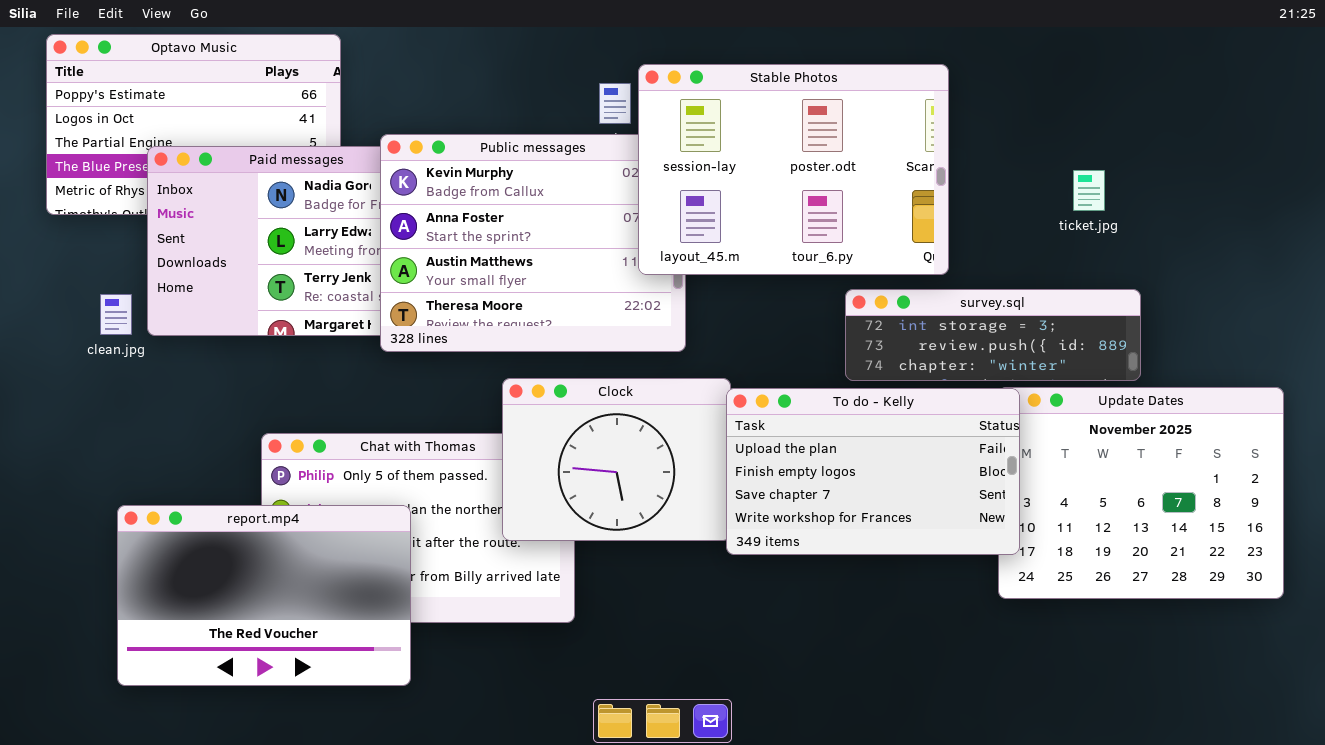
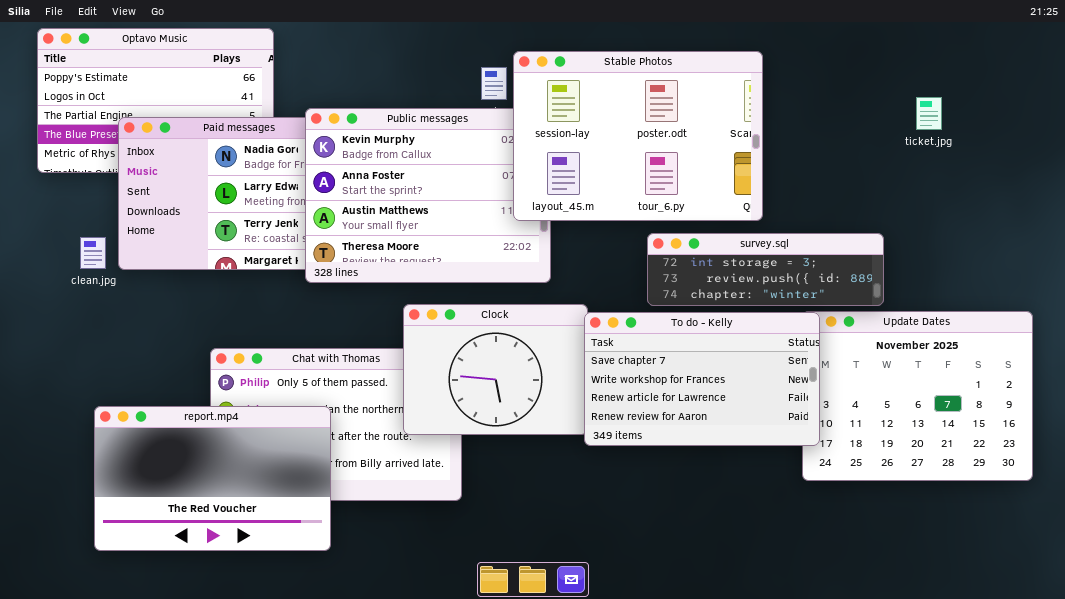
ticket.jpg: [1073,170,1105,211] -> [916,97,942,130], moved
survey.sql: [845,289,1141,381] -> [647,233,884,306], moved
To do - Kelly: [726,388,1020,555] -> [584,312,820,446], scrolled down 2 rows

